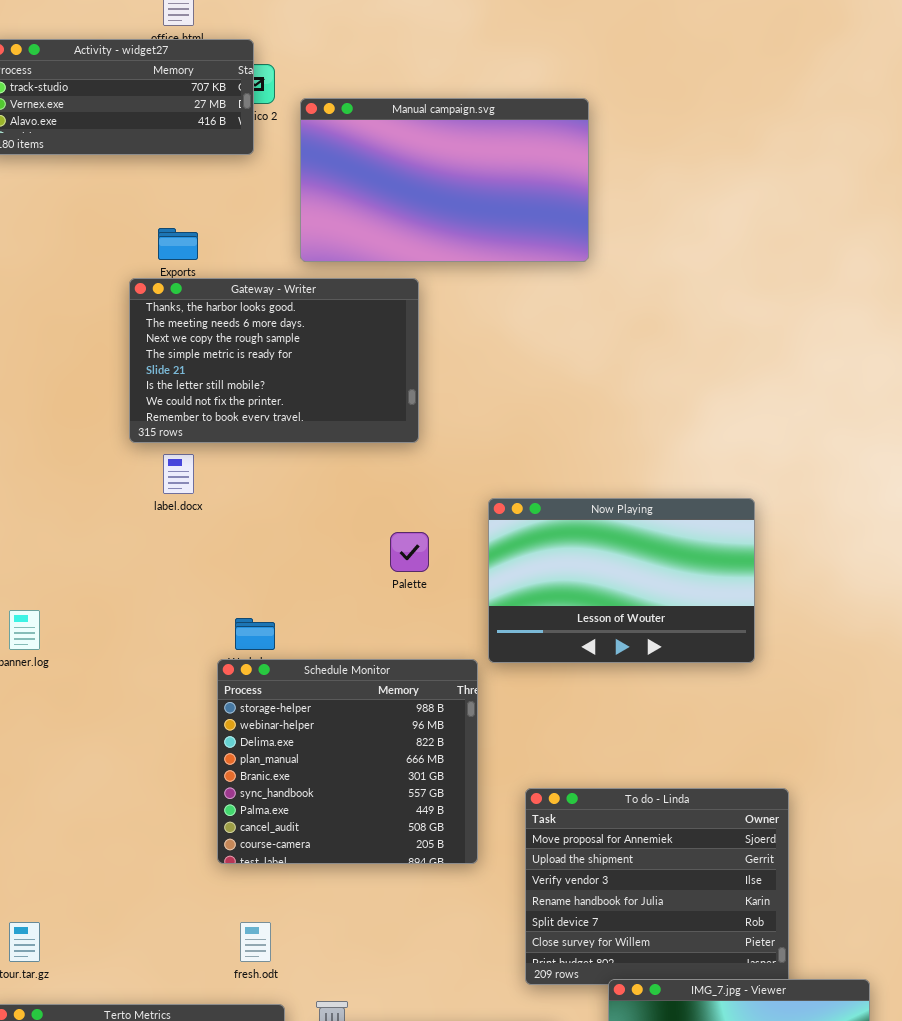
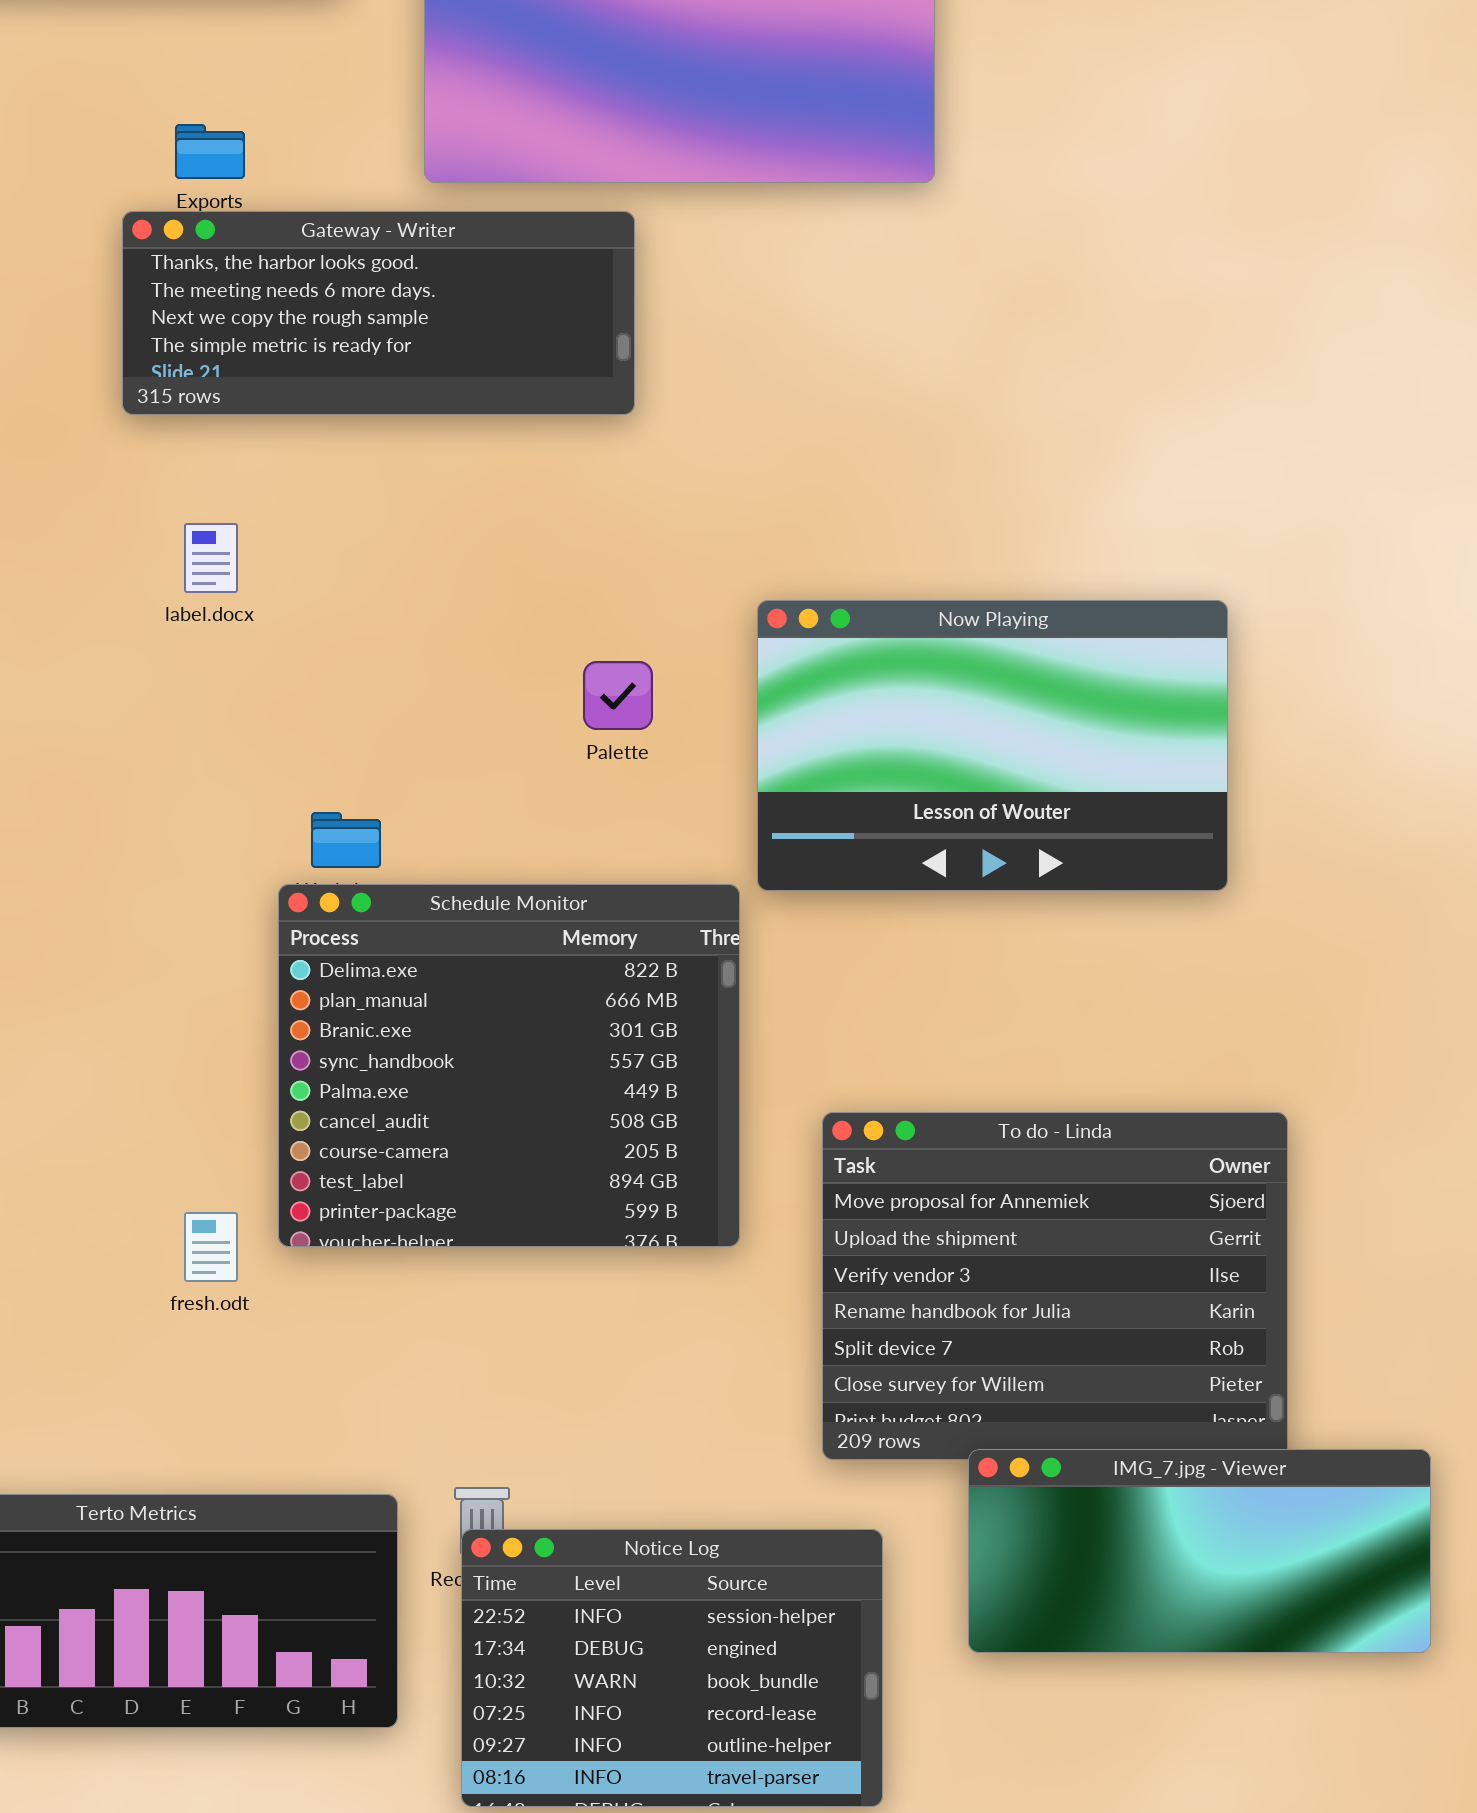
Gateway - Writer: [129,278,419,443] -> [122,211,635,415], resized
Schedule Monitor: [217,659,478,864] -> [278,884,740,1247], scrolled down 2 rows
fresh.odt: [240,922,271,962] -> [184,1212,238,1282], moved

